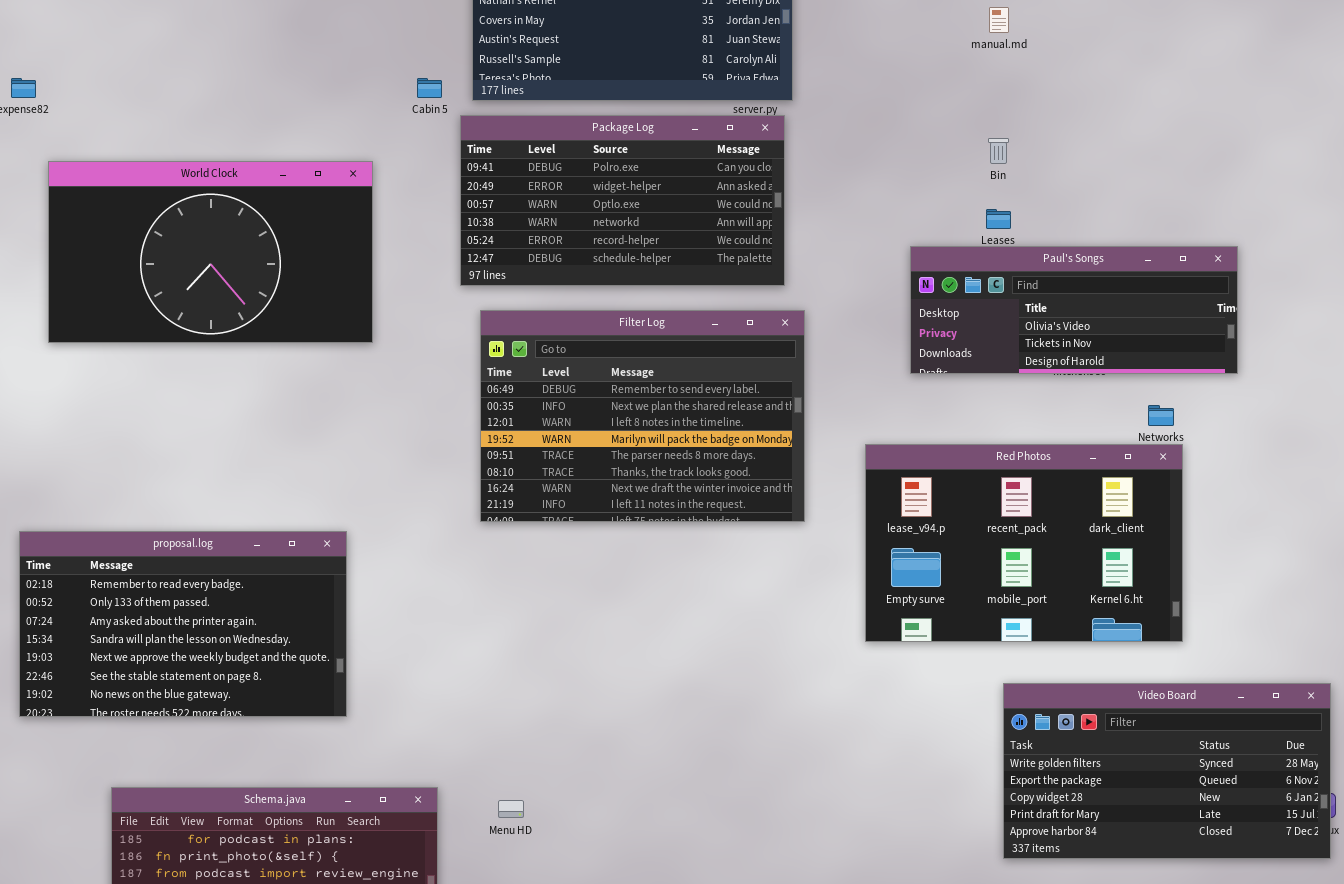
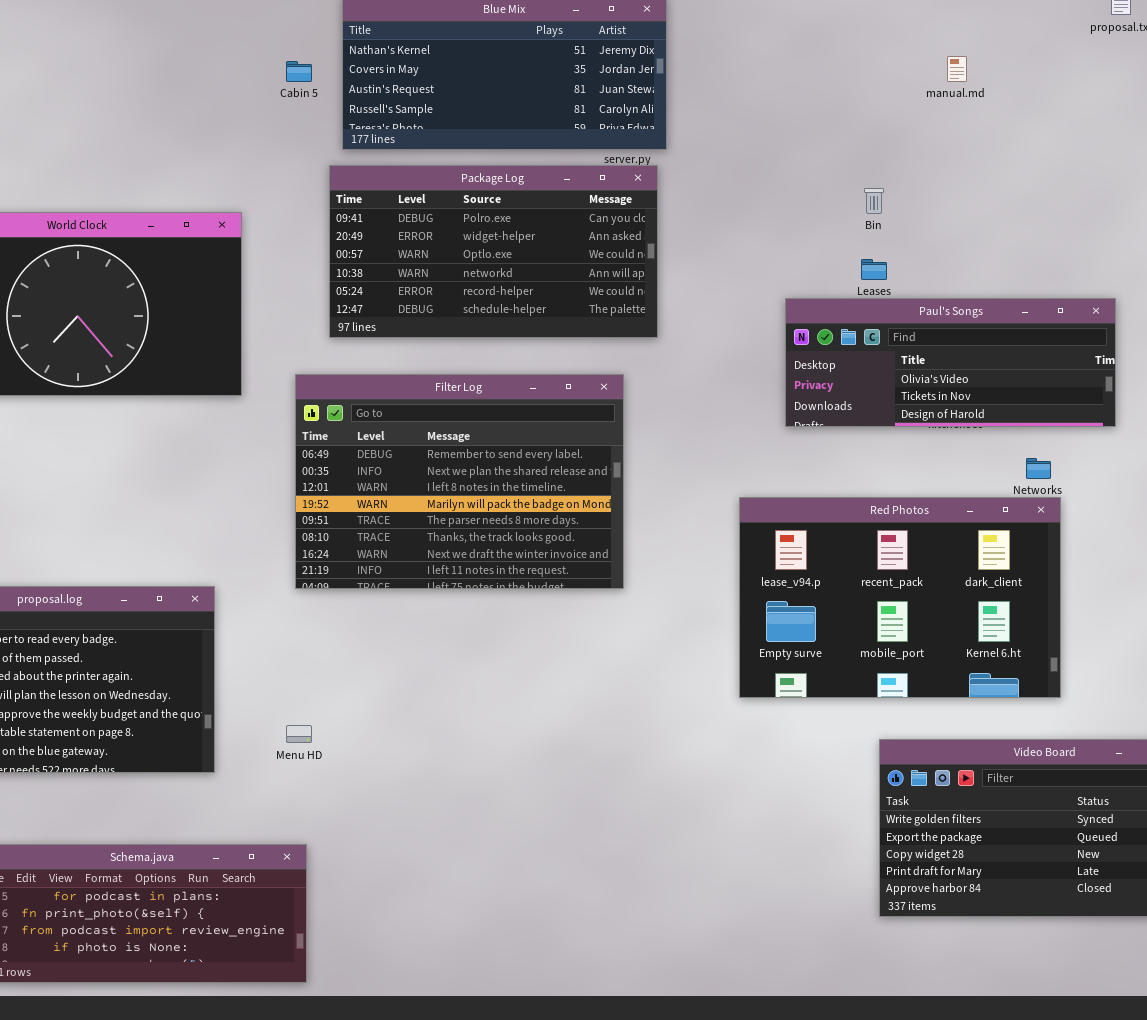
manual.md: [989,7,1009,33] -> [947,56,967,82], moved
Cabin 5: [417,78,442,98] -> [286,61,312,82], moved
Filter Log: [480,310,805,522] -> [295,374,624,589], moved
Menu HD: [498,800,524,818] -> [286,725,312,743], moved

